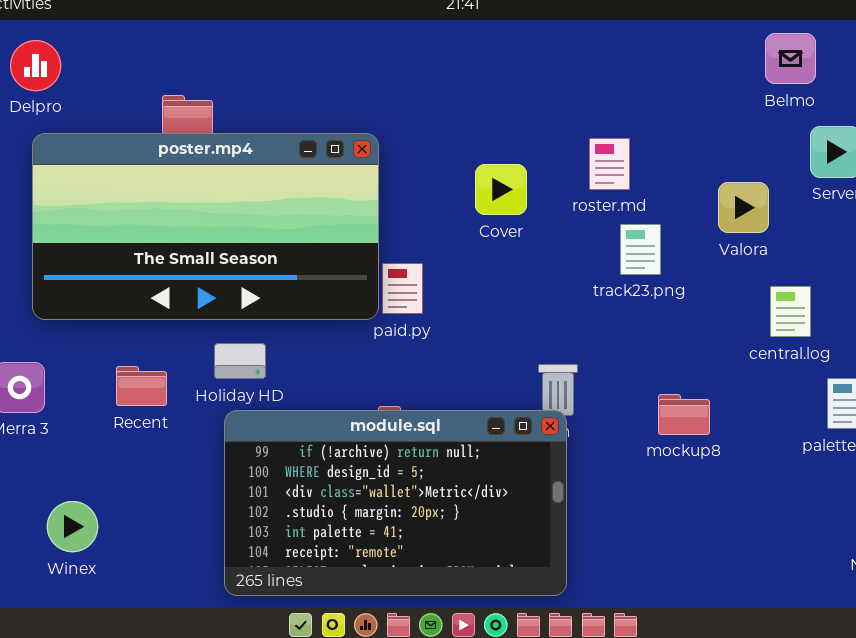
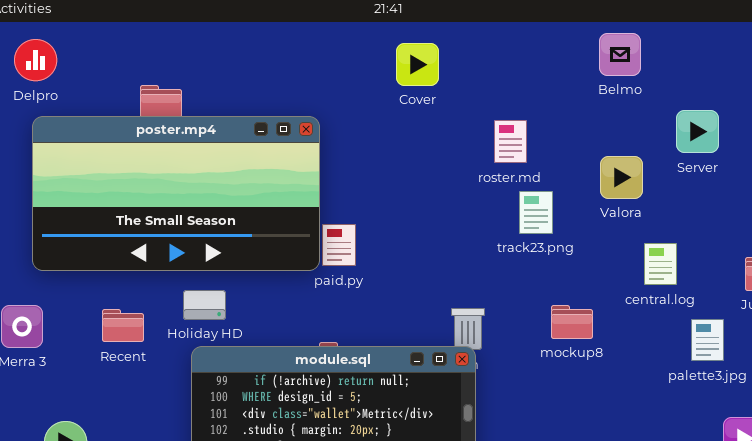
Belmo: [765,33,816,84] -> [599,33,641,76], moved
Cover: [475,164,527,215] -> [396,43,439,86], moved
mockup8: [658,394,710,435] -> [551,305,593,339], moved

